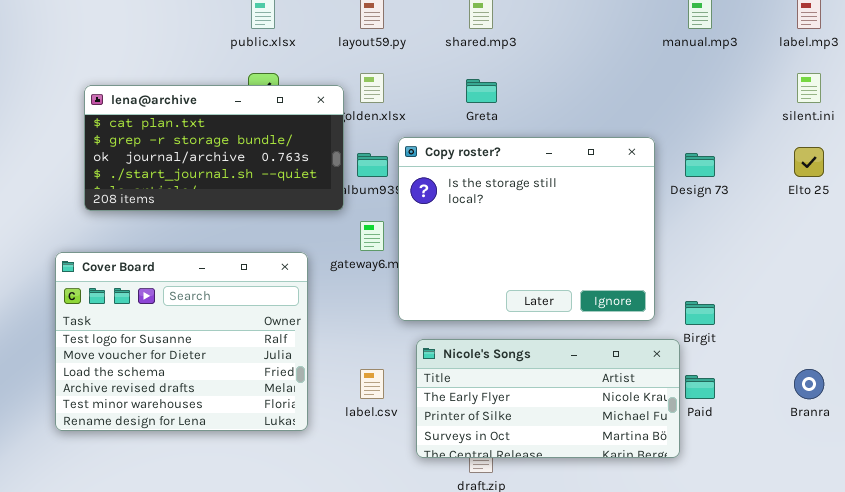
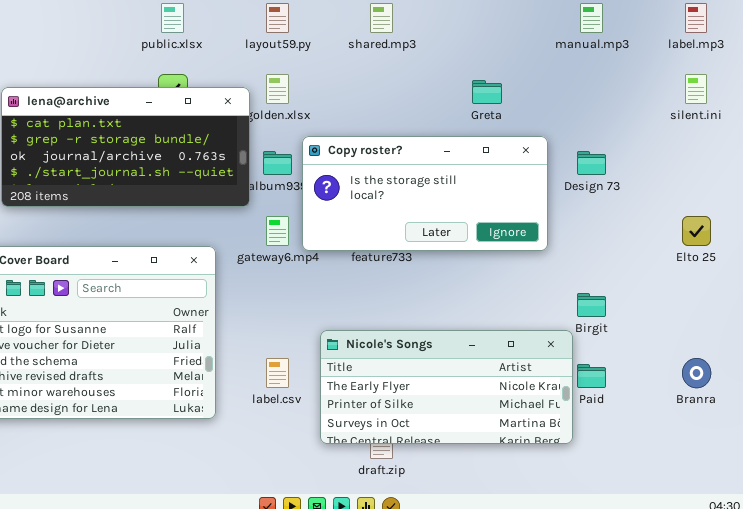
Greta: [466,79,497,103] -> [472,80,502,104], moved
Copy roster?: [398,137,655,321] -> [302,136,548,251], resized
Elto 25: [794,147,824,177] -> [682,216,711,246], moved

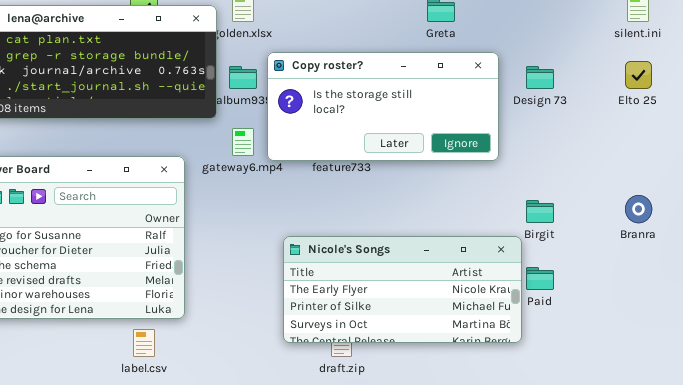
Elto 25: [682,216,711,246] -> [625,61,652,89], moved
label.csv: [266,358,289,388] -> [133,329,155,357], moved
Branra: [682,358,711,388] -> [625,195,652,223], moved

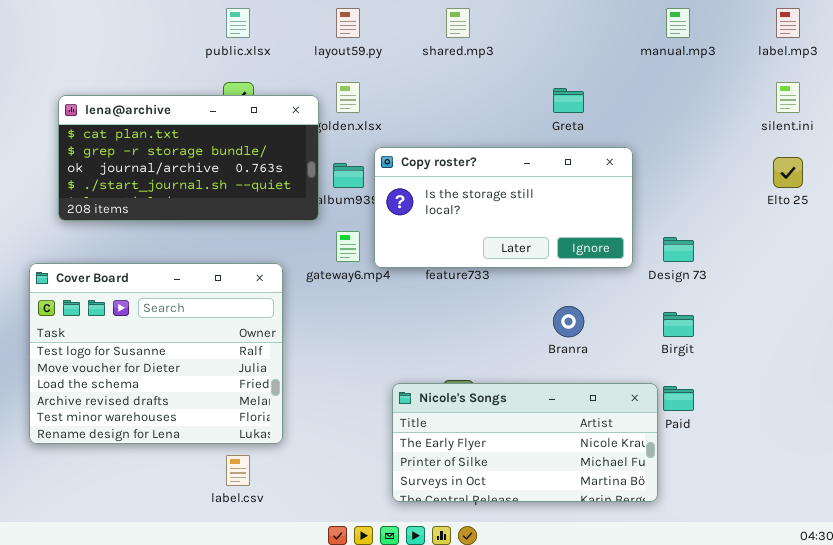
Design 73: [526,66,554,89] -> [663,237,694,262], moved
Branra: [625,195,652,223] -> [553,306,584,337], moved
Nicole's Songs: [283,236,522,343] -> [392,383,658,502], moved

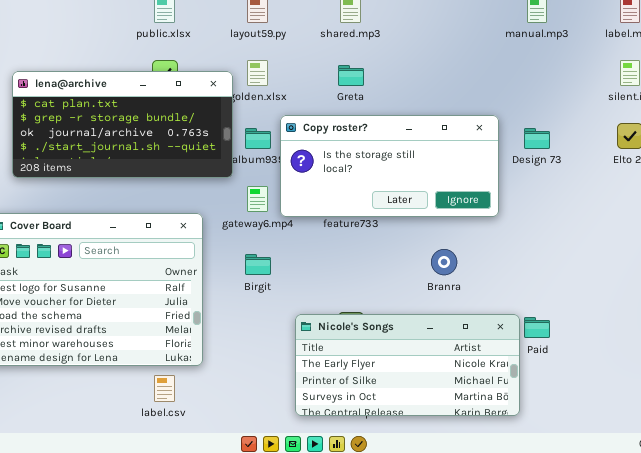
Greta: [553,88,584,113] -> [338,65,364,86], moved
Design 73: [663,237,694,262] -> [524,128,550,149], moved
Birgit: [663,312,694,337] -> [245,254,271,275], moved

